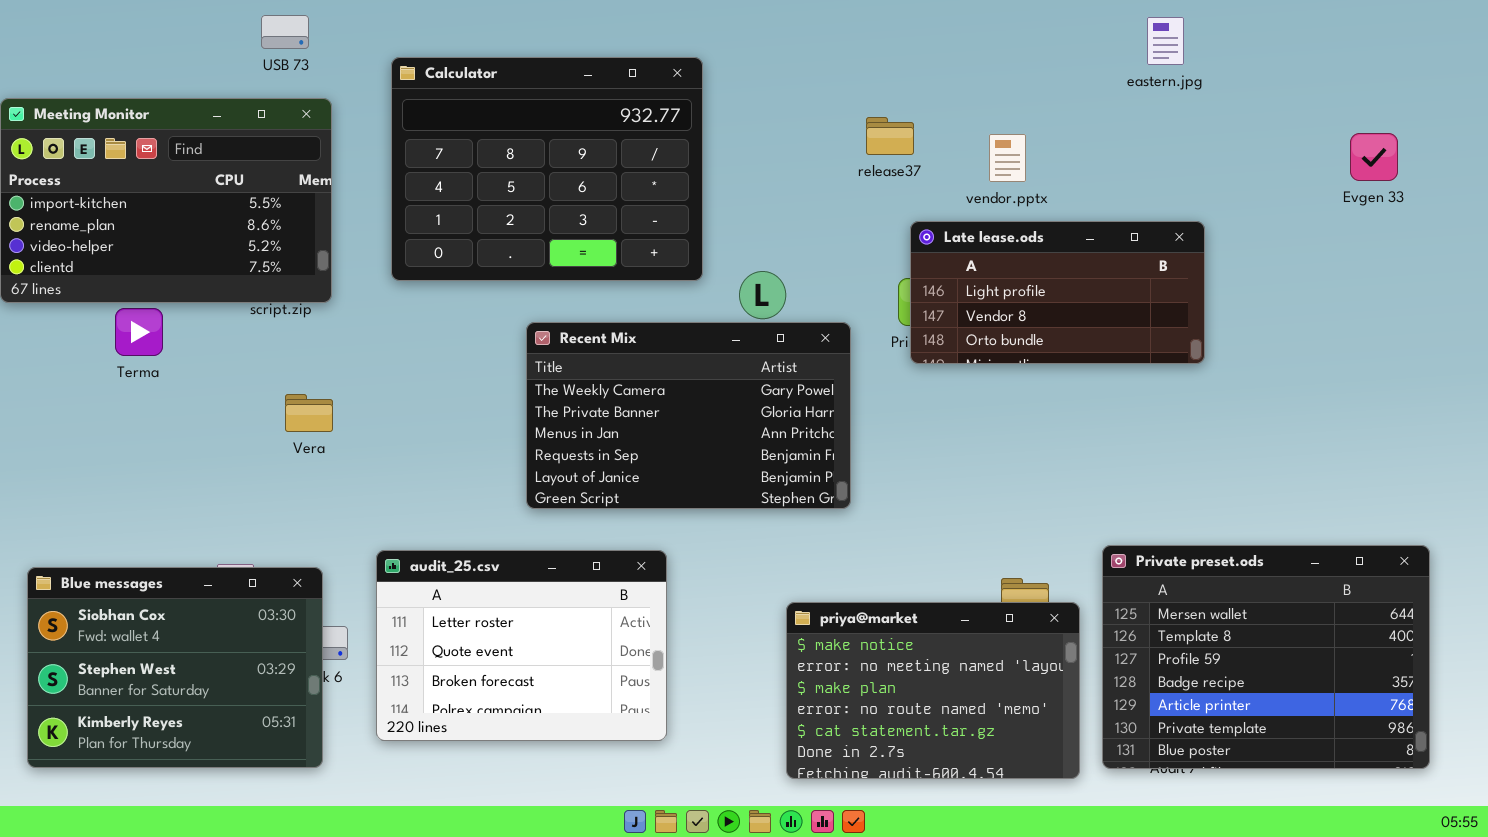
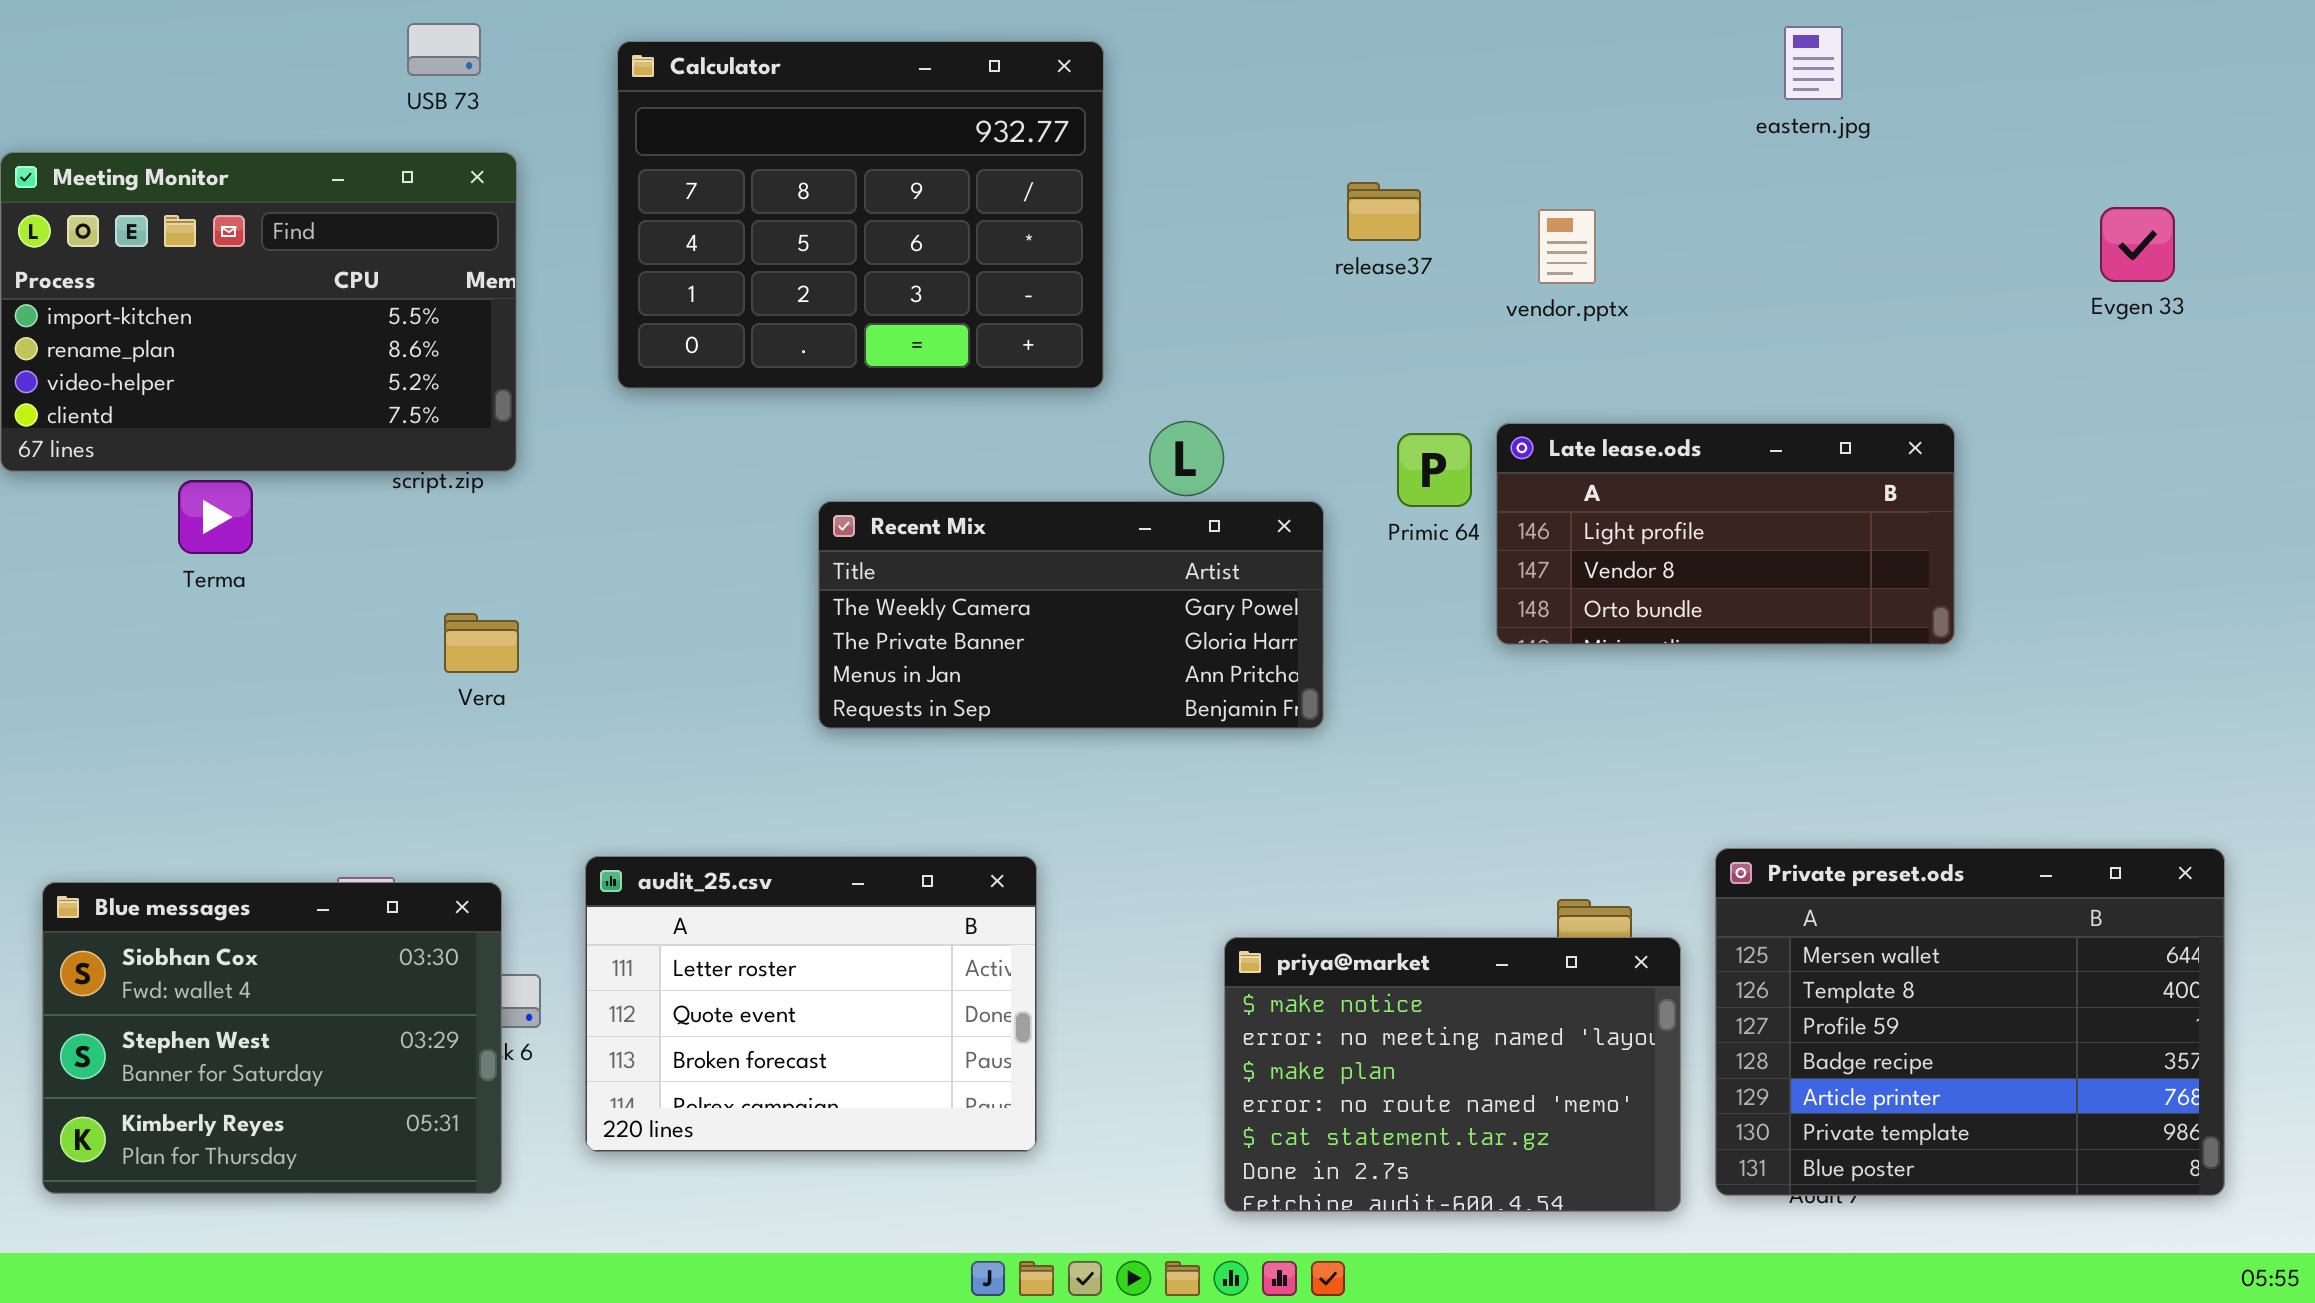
Calculator: [391,57,703,281] -> [617,41,1104,389], moved
Late lease.ods: [910,221,1205,364] -> [1496,423,1955,645], moved
Recent Mix: [526,322,851,509] -> [818,501,1324,729], resized

